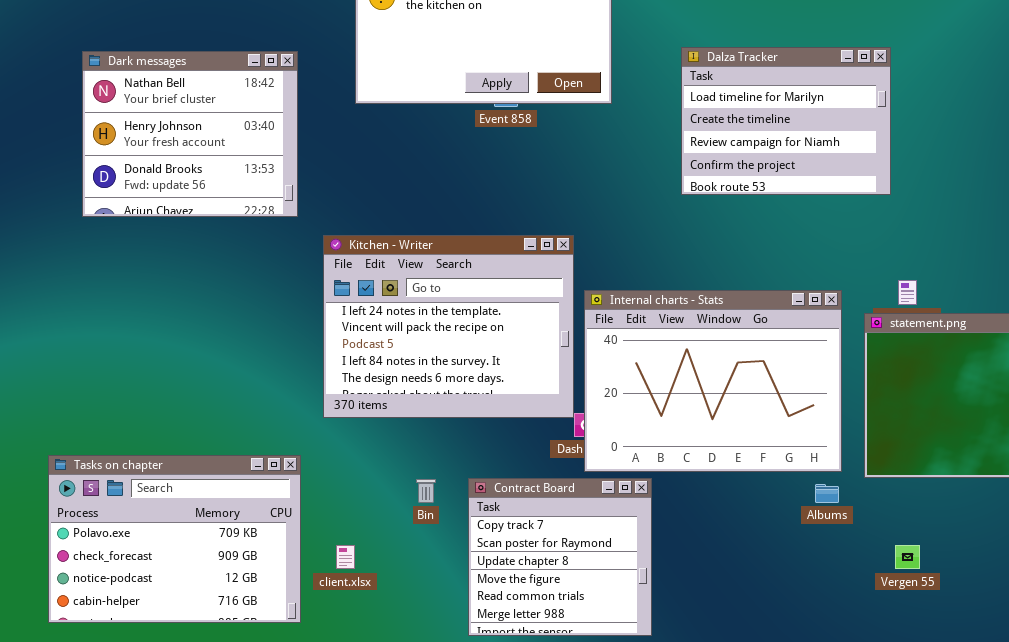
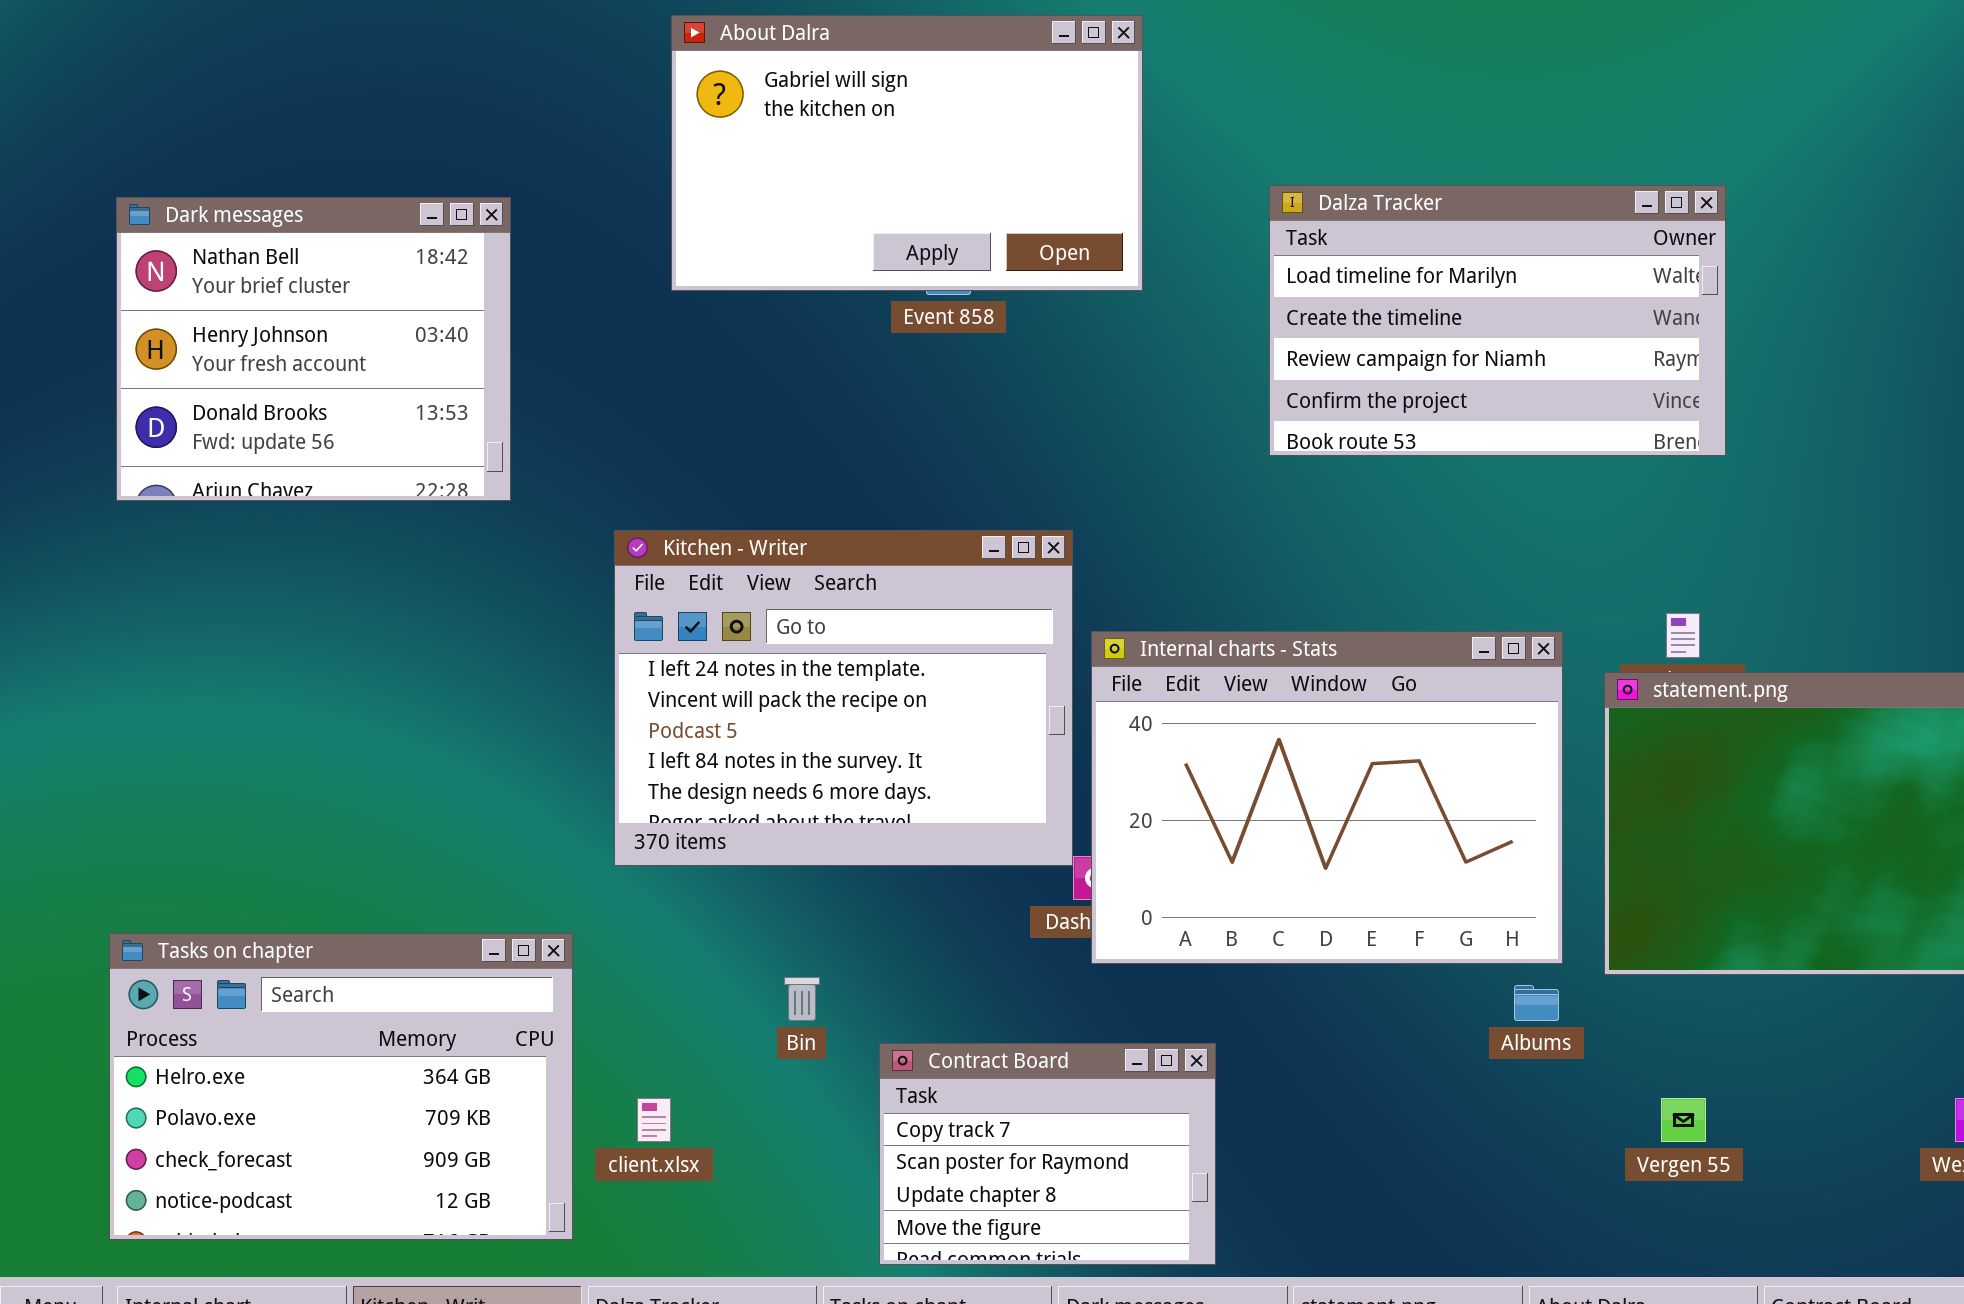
Dalza Tracker: [681,47,891,195] -> [1269,185,1726,456], resized
Dark messages: [82,51,298,217] -> [116,197,511,501], moved
Tasks on chapter: [48,455,301,623] -> [109,933,573,1240], scrolled up 1 row
Contract Board: [468,478,652,636] -> [879,1043,1216,1265], resized

